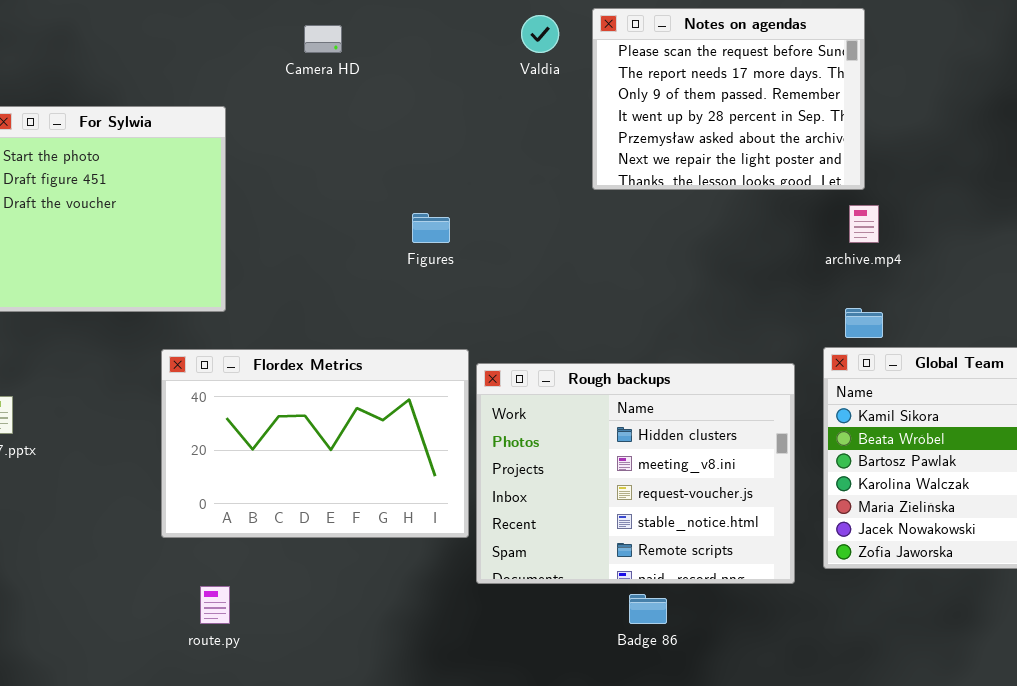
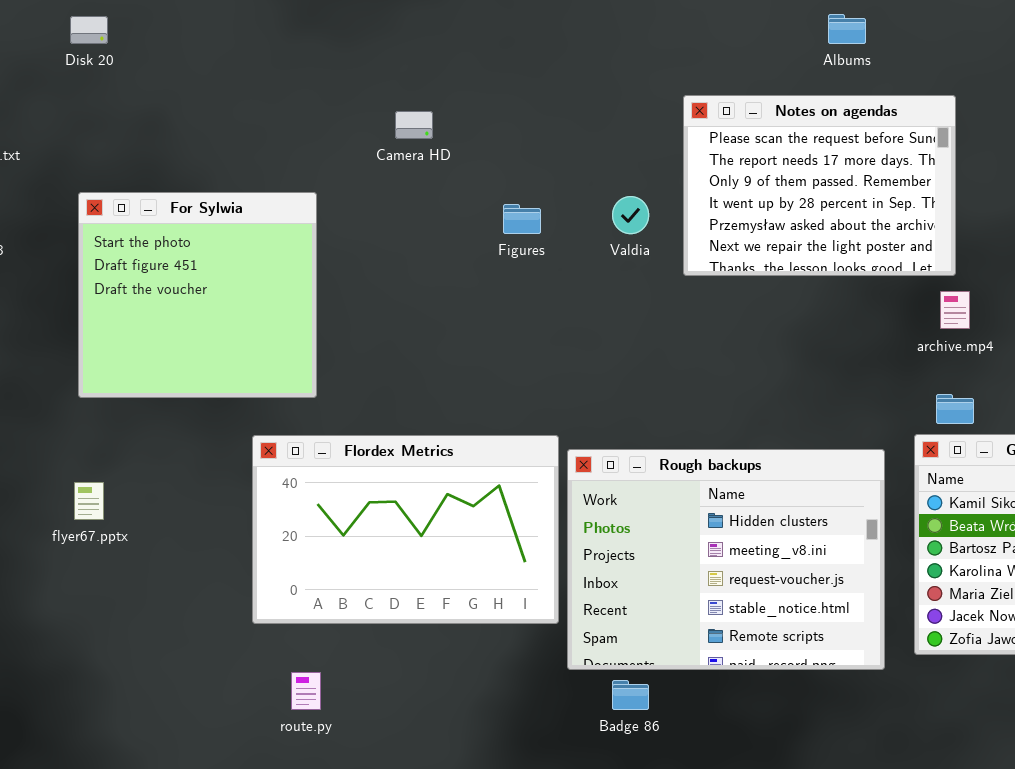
Valdia: [521,15,559,53] -> [612,196,649,234], moved
Figures: [412,213,450,243] -> [503,204,541,234], moved
Badge 86: [629,594,667,624] -> [612,680,649,710], moved

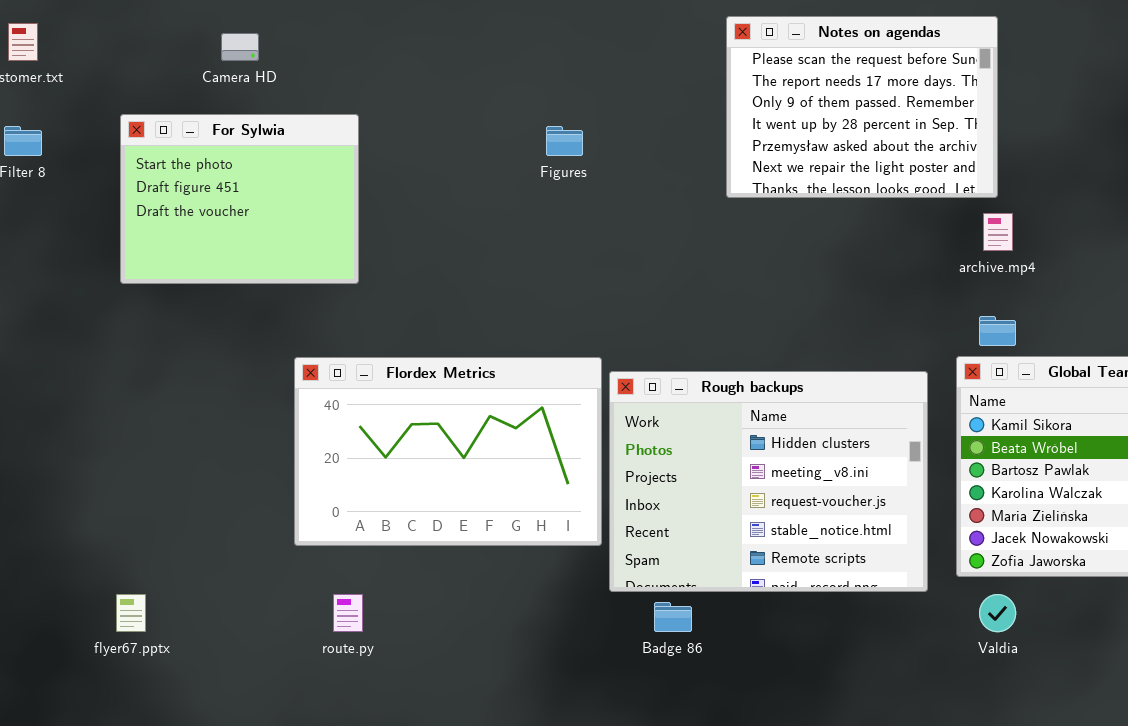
Camera HD: [395,111,433,139] -> [221,33,259,61], moved
For Sylwia: [78,192,317,398] -> [120,114,359,284], resized
Valdia: [612,196,649,234] -> [979,594,1016,632], moved
flyer67.pptx: [74,482,104,520] -> [116,594,146,632], moved

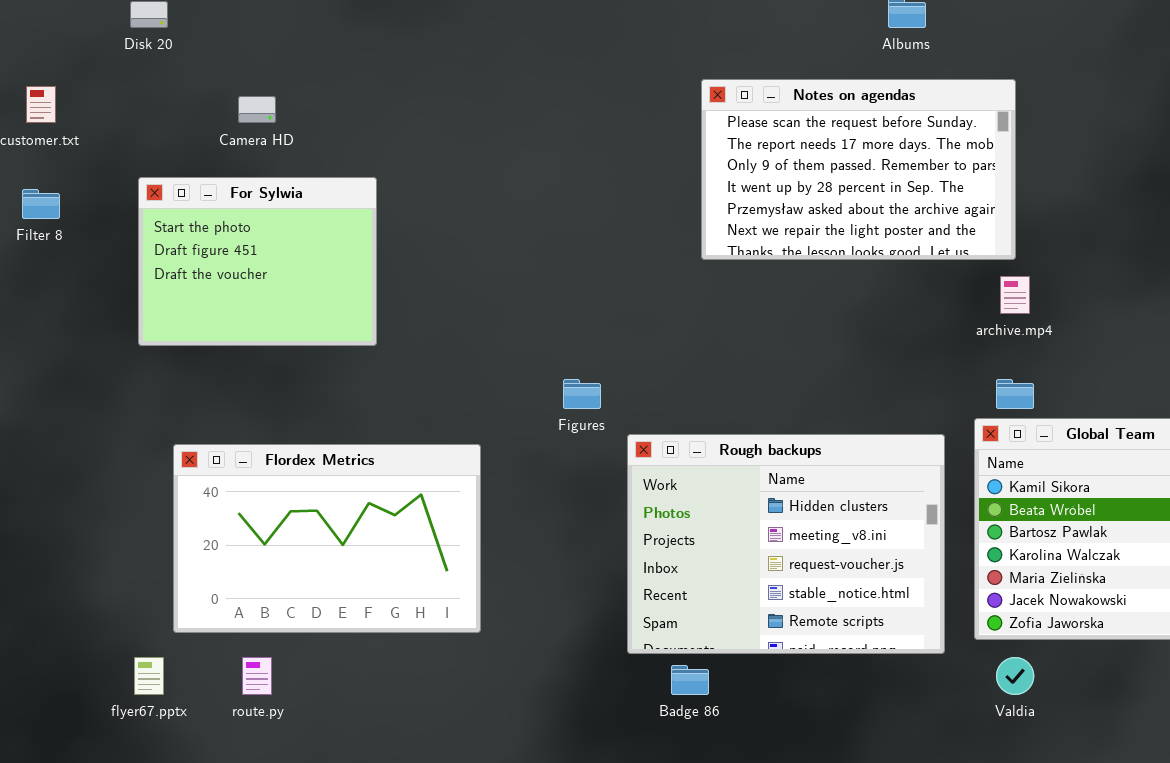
Notes on agendas: [726,16,998,198] -> [701,79,1016,260], resized
Figures: [546,126,583,156] -> [563,379,601,409], moved
Flordex Metrics: [294,357,602,546] -> [173,444,481,633], moved
route.py: [333,594,363,632] -> [242,657,272,695], moved

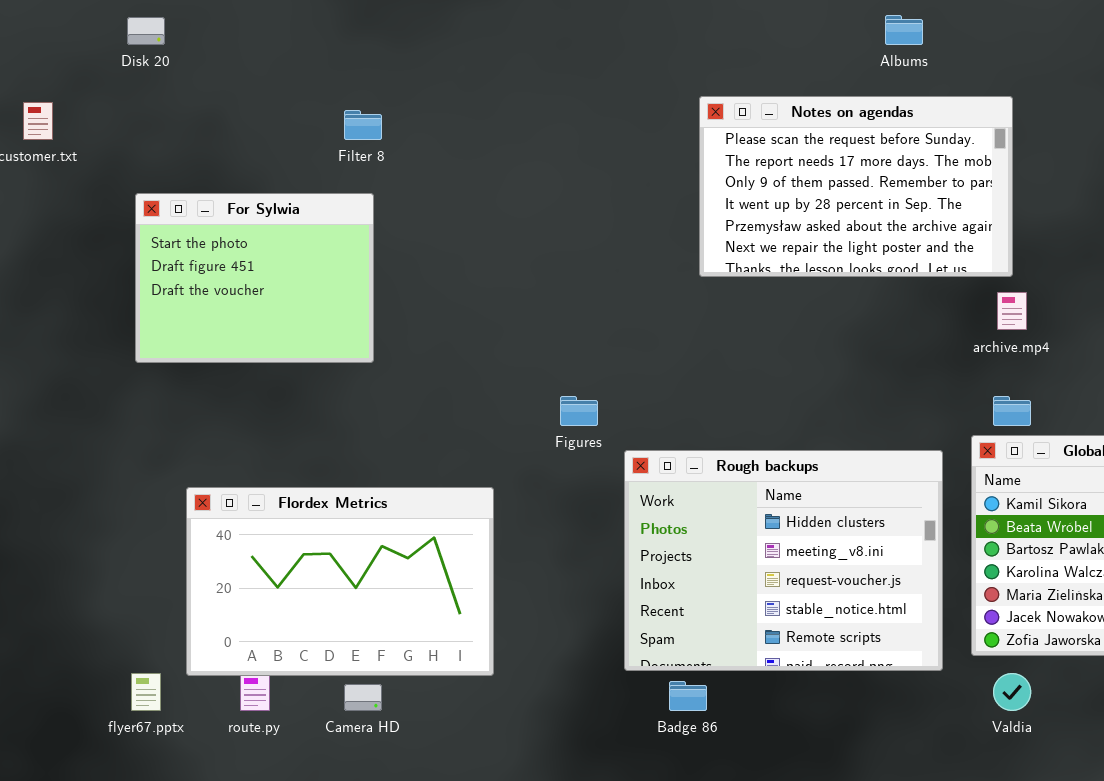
Camera HD: [238,96,276,123] -> [344,684,382,711], moved
Filter 8: [22,189,60,219] -> [344,110,382,140], moved
Flordex Metrics: [173,444,481,633] -> [186,487,494,676], moved

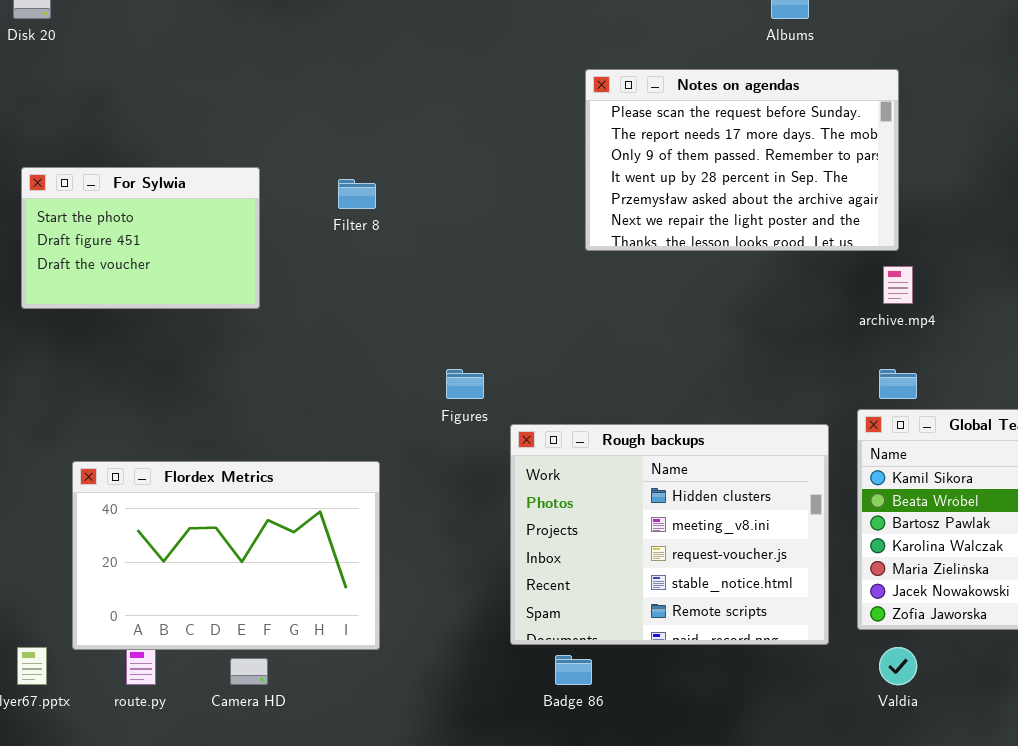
Filter 8: [344,110,382,140] -> [338,179,376,209], moved
For Sylwia: [135,193,374,363] -> [21,167,260,309], resized

